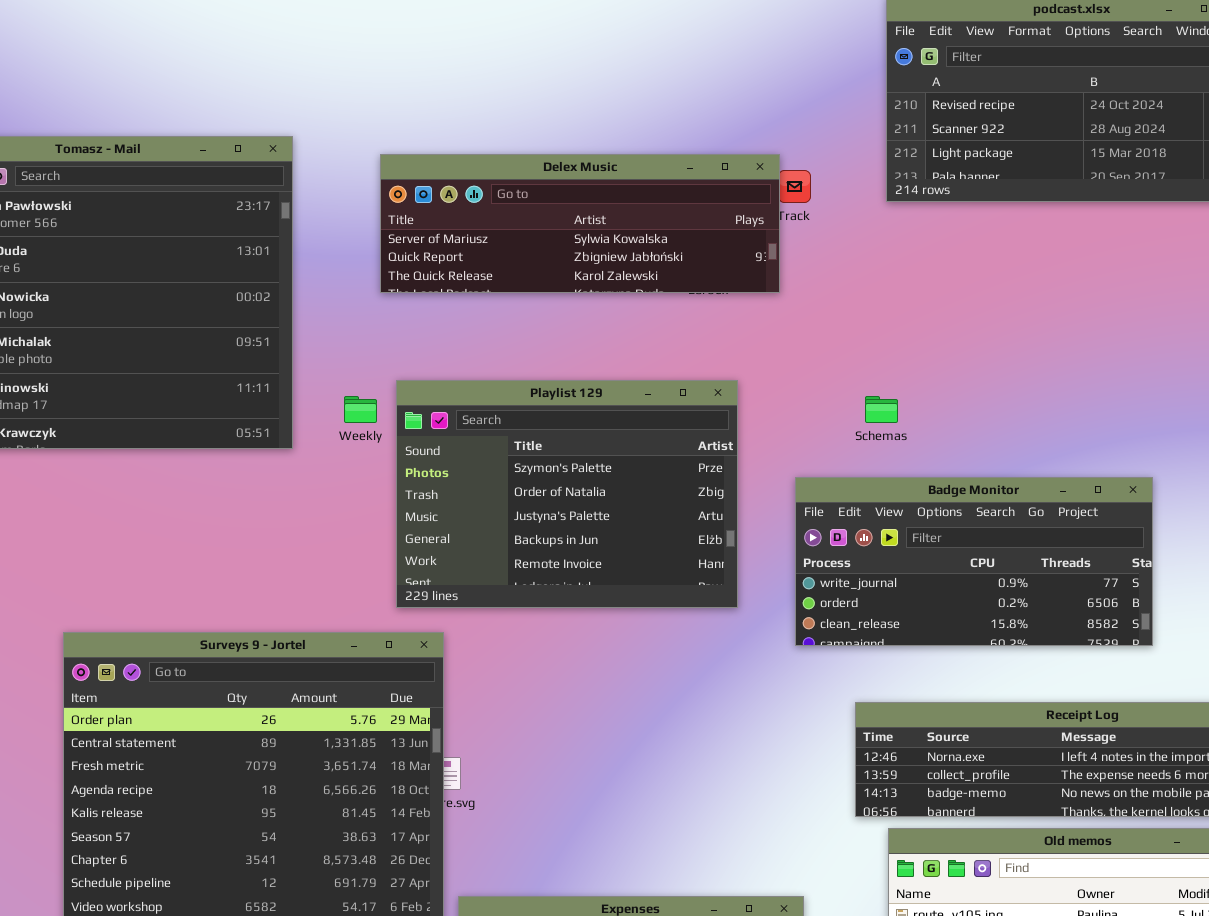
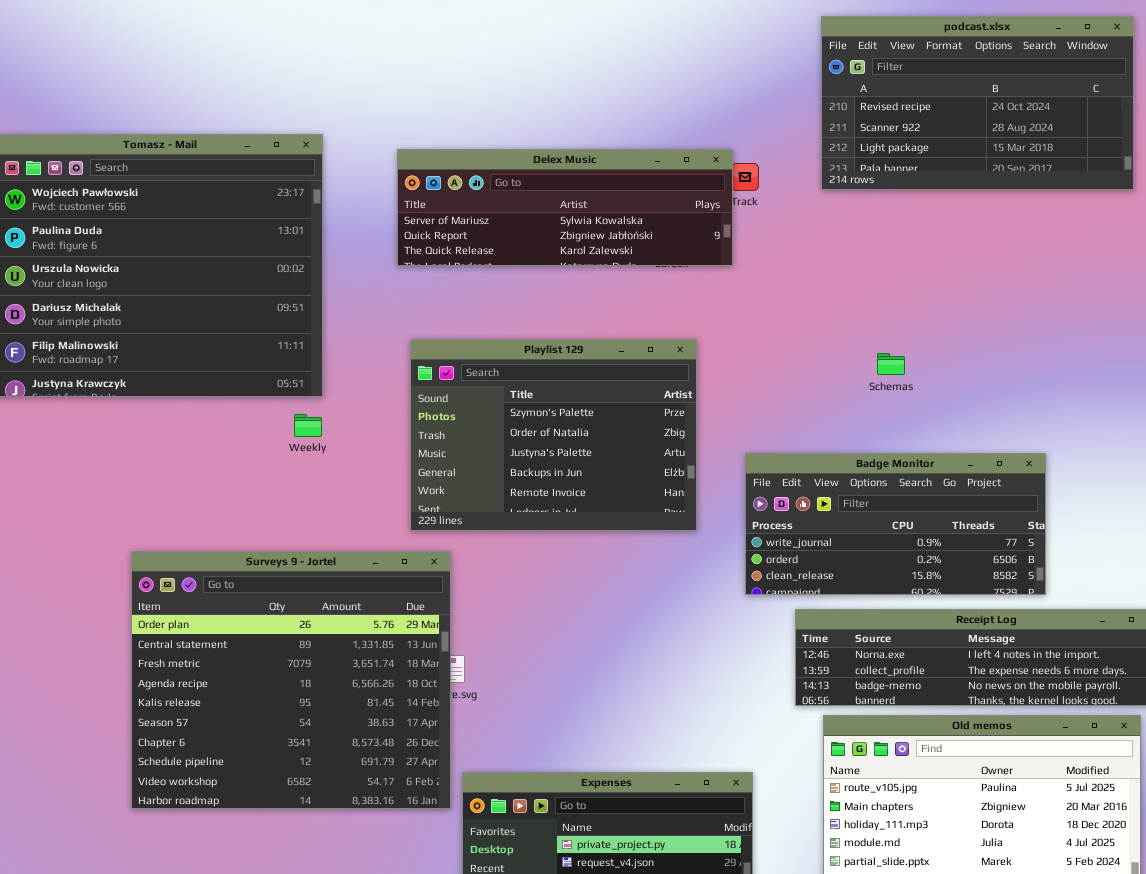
Weekly: [344,396,377,423] -> [294,414,322,437], moved
Schemas: [865,396,898,423] -> [877,353,905,375], moved
Badge Monitor: [795,477,1153,646] -> [745,453,1046,595], moved

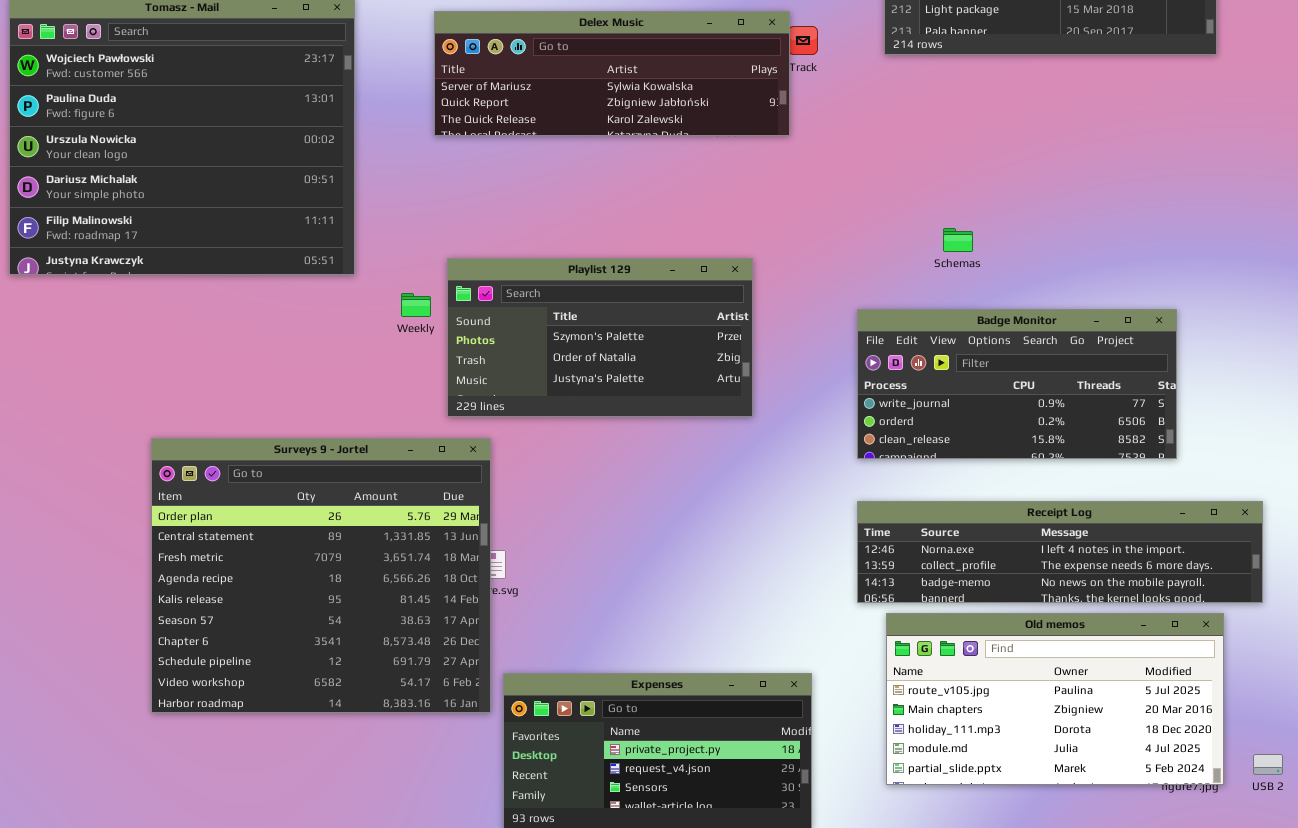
Playlist 129: [410,339,697,531] -> [447,258,753,417], resized
Weekly: [294,414,322,437] -> [401,293,431,317], moved
Badge Monitor: [745,453,1046,595] -> [857,309,1177,459], moved

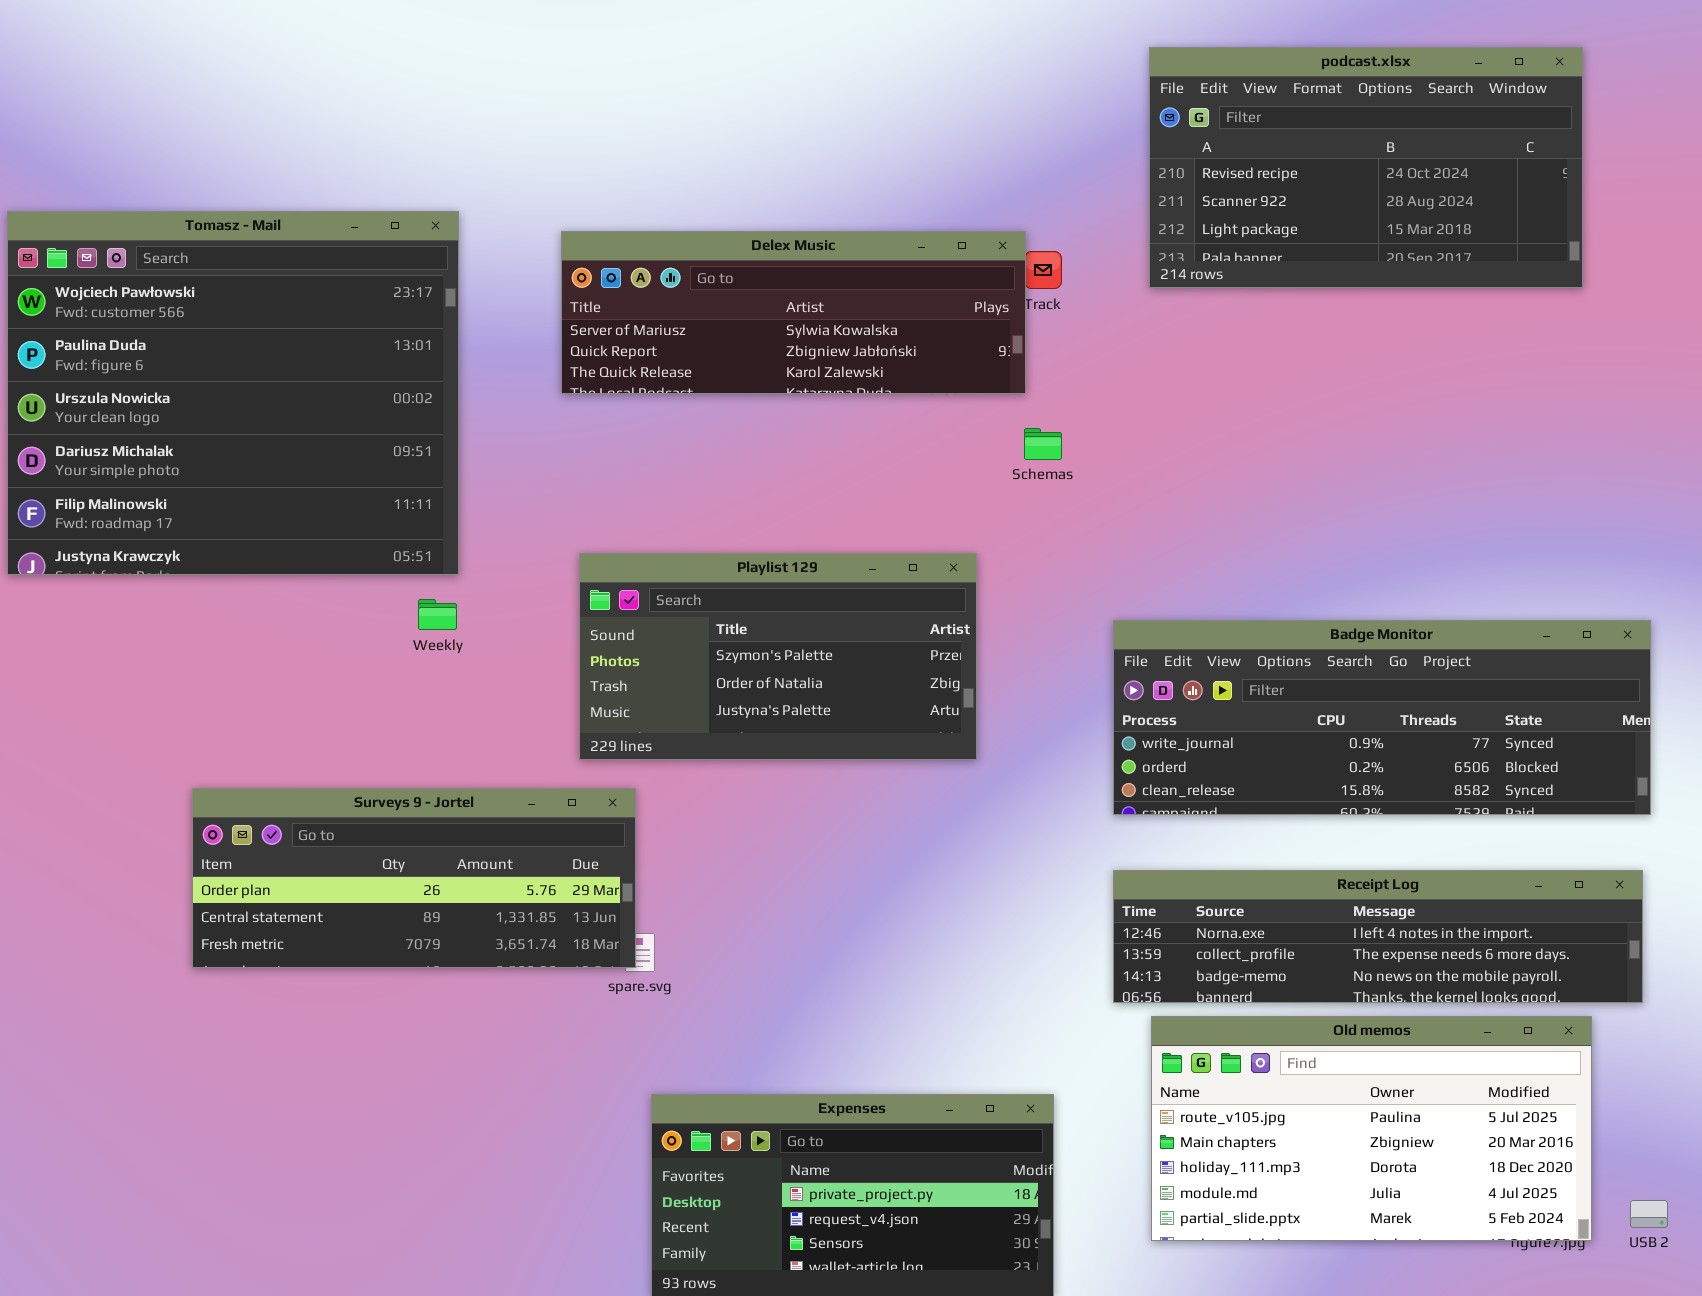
Schemas: [943,228,973,252] -> [1024,428,1062,460], moved
Weekly: [401,293,431,317] -> [418,599,457,630], moved
Badge Monitor: [857,309,1177,459] -> [1113,620,1651,815], resized
Surveys 9 - Jortel: [151,438,491,713] -> [192,788,636,968], resized

